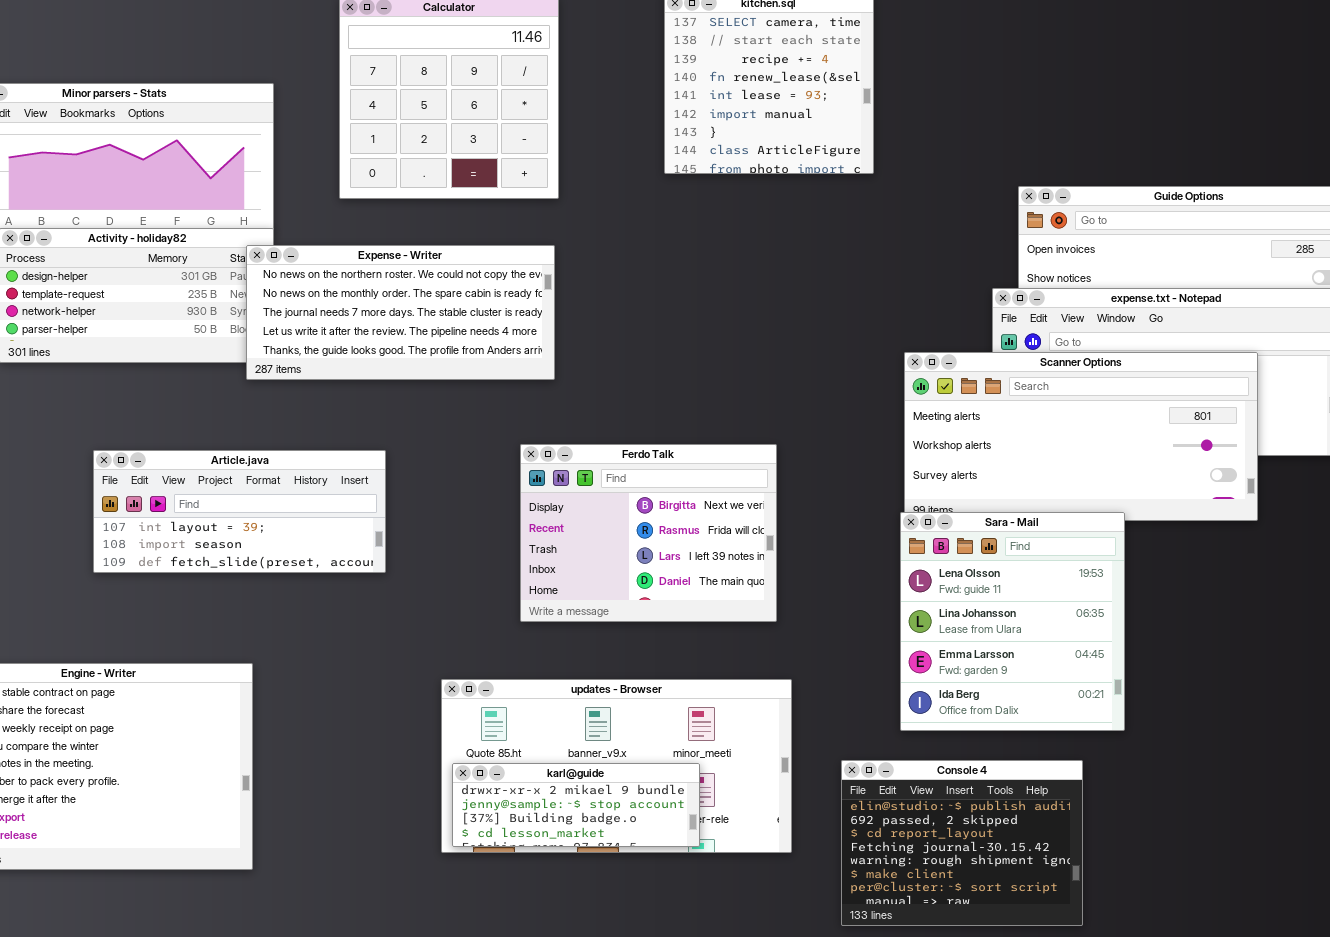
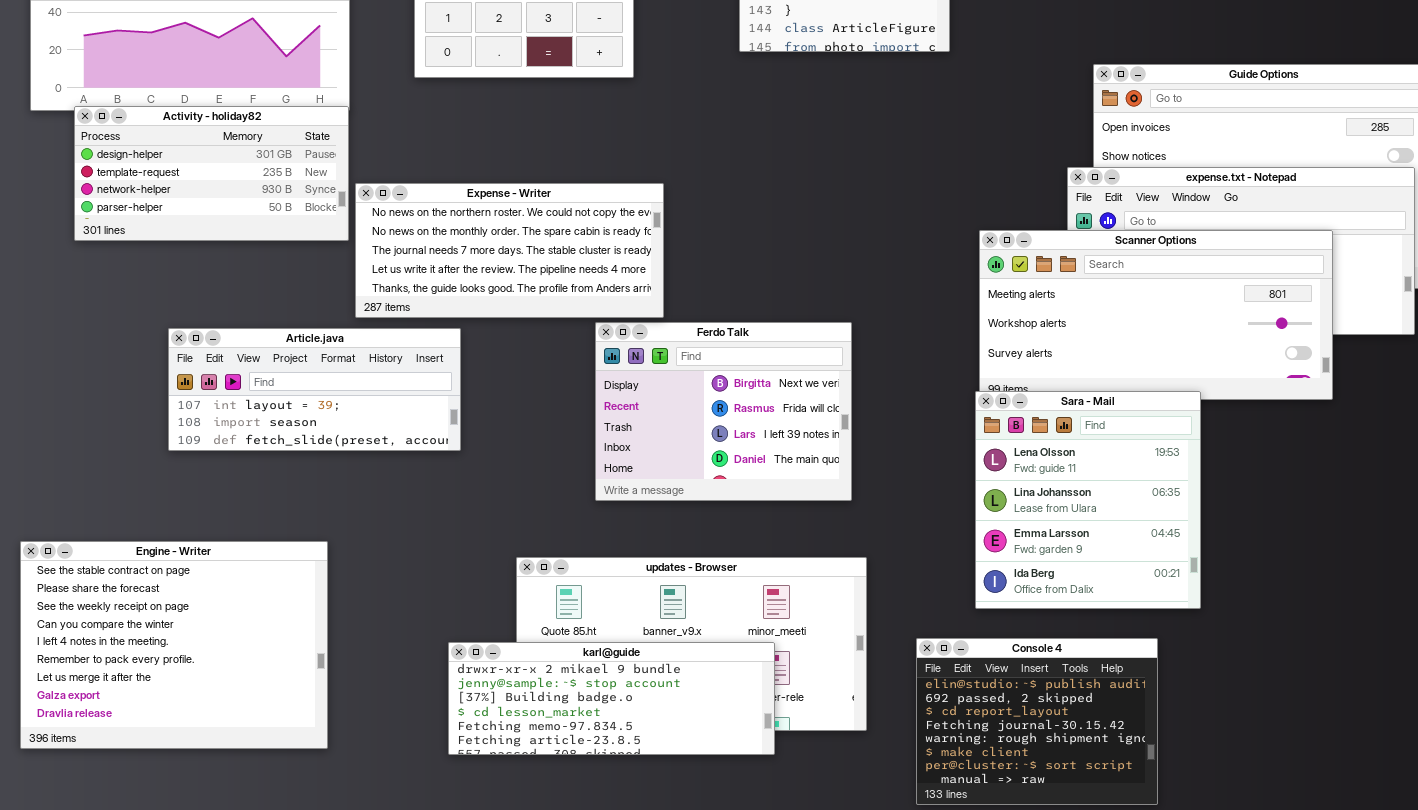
Expense - Writer: [246,245,555,380] -> [355,183,664,318], moved
karl@guide: [452,763,700,847] -> [448,642,775,755], resized

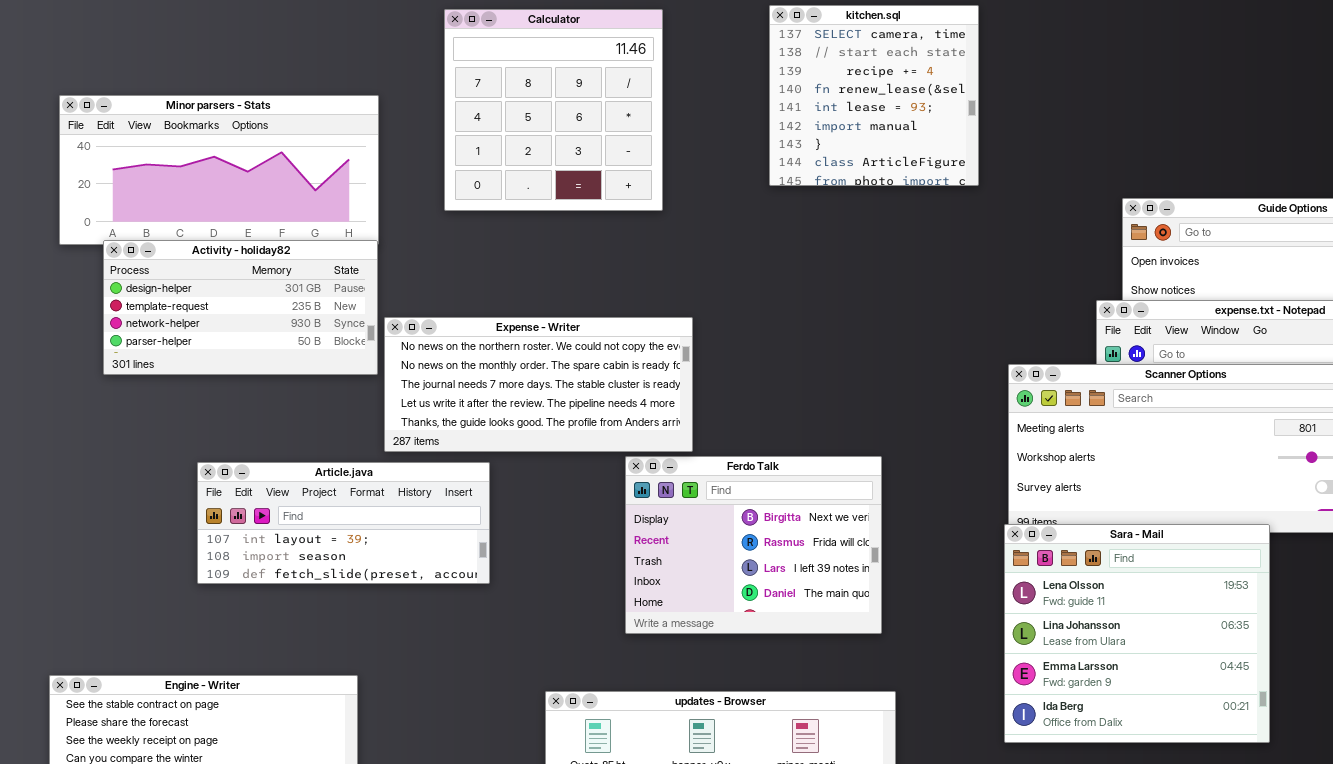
Sara - Mail: [975,391,1201,609] -> [1004,524,1270,743], resized

